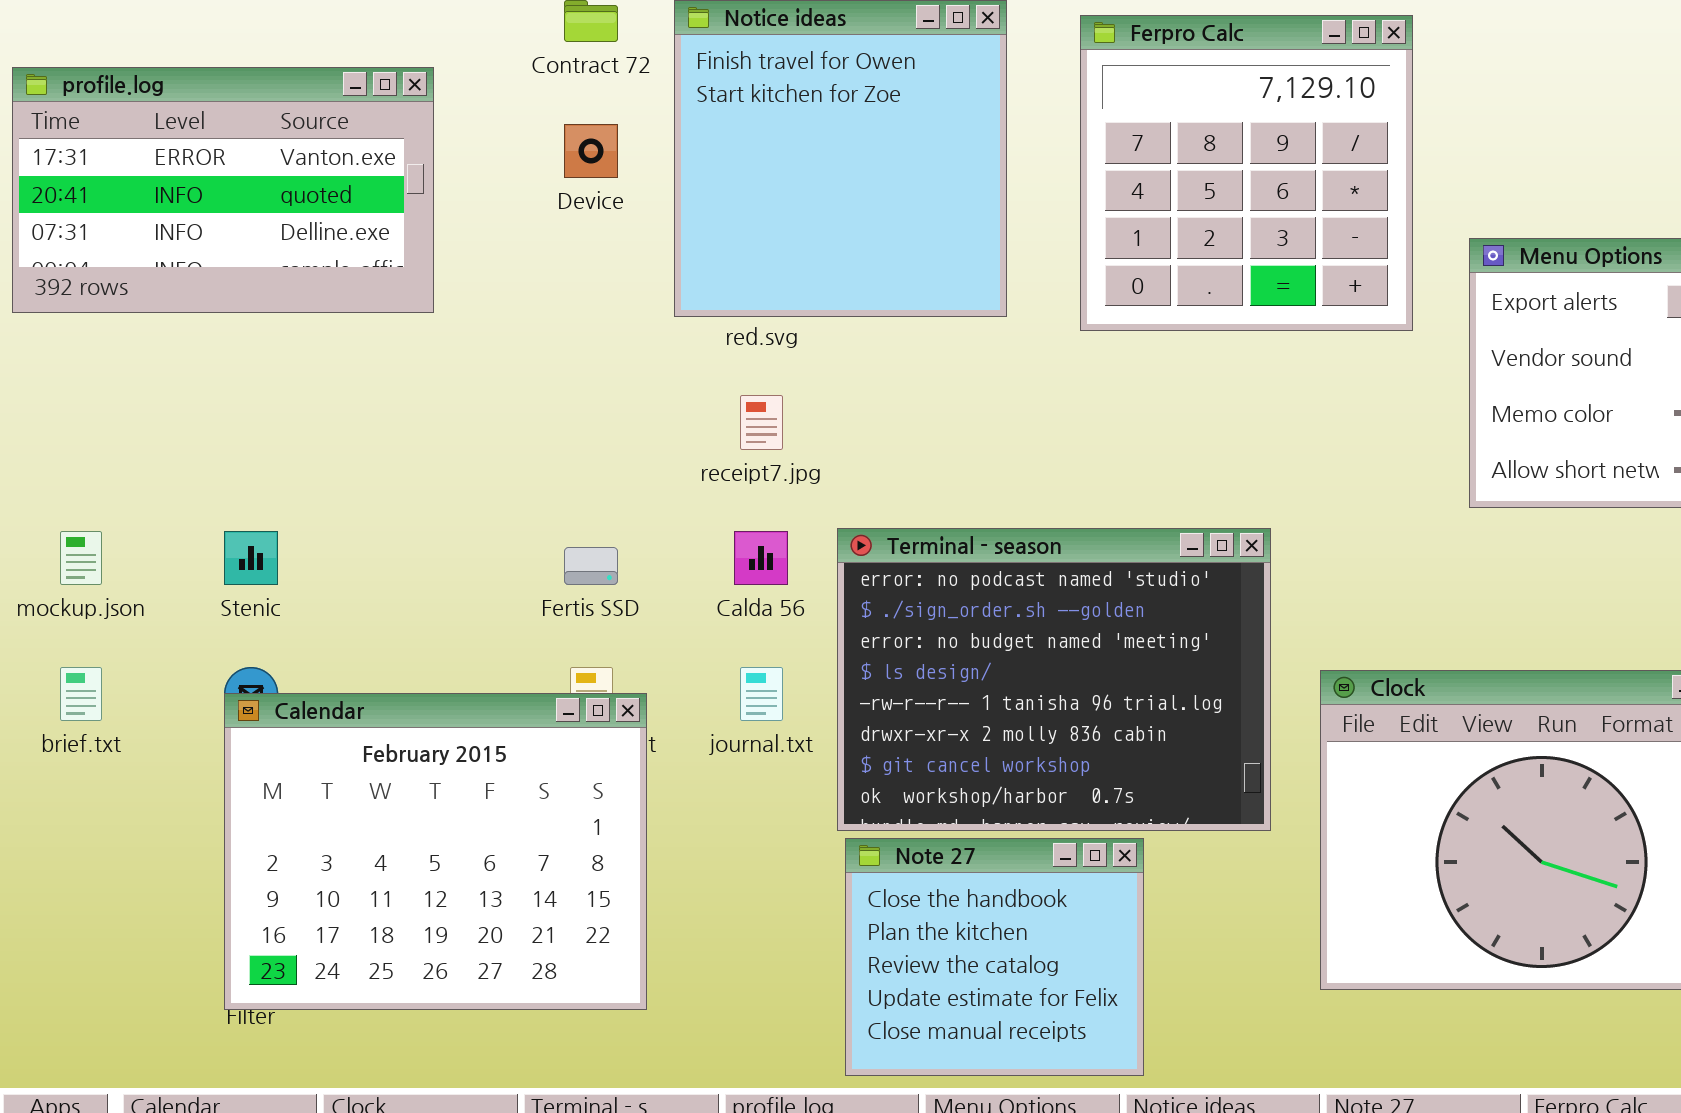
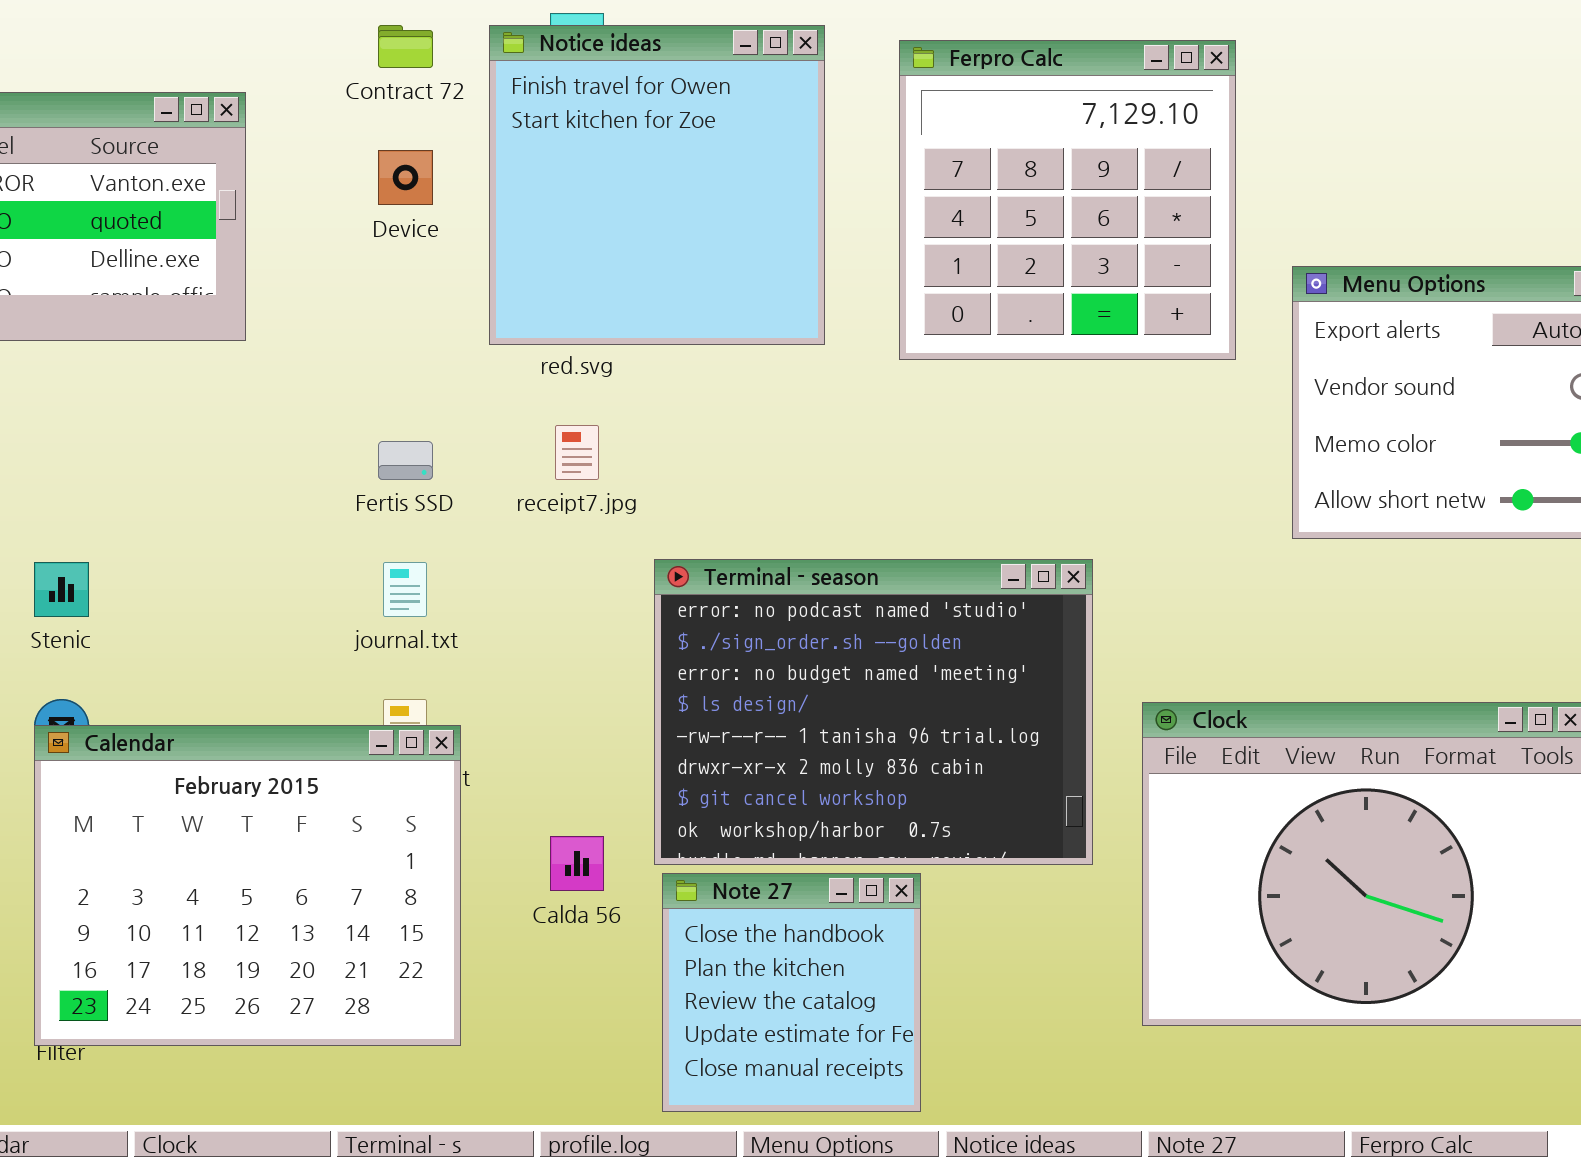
Calda 56: [734,531,788,585] -> [550,836,604,891], moved
Fertis SSD: [564,547,618,585] -> [378,441,433,480], moved
journal.txt: [740,667,783,721] -> [383,562,427,617], moved
Note 27: [845,838,1144,1076] -> [662,873,921,1112], resized

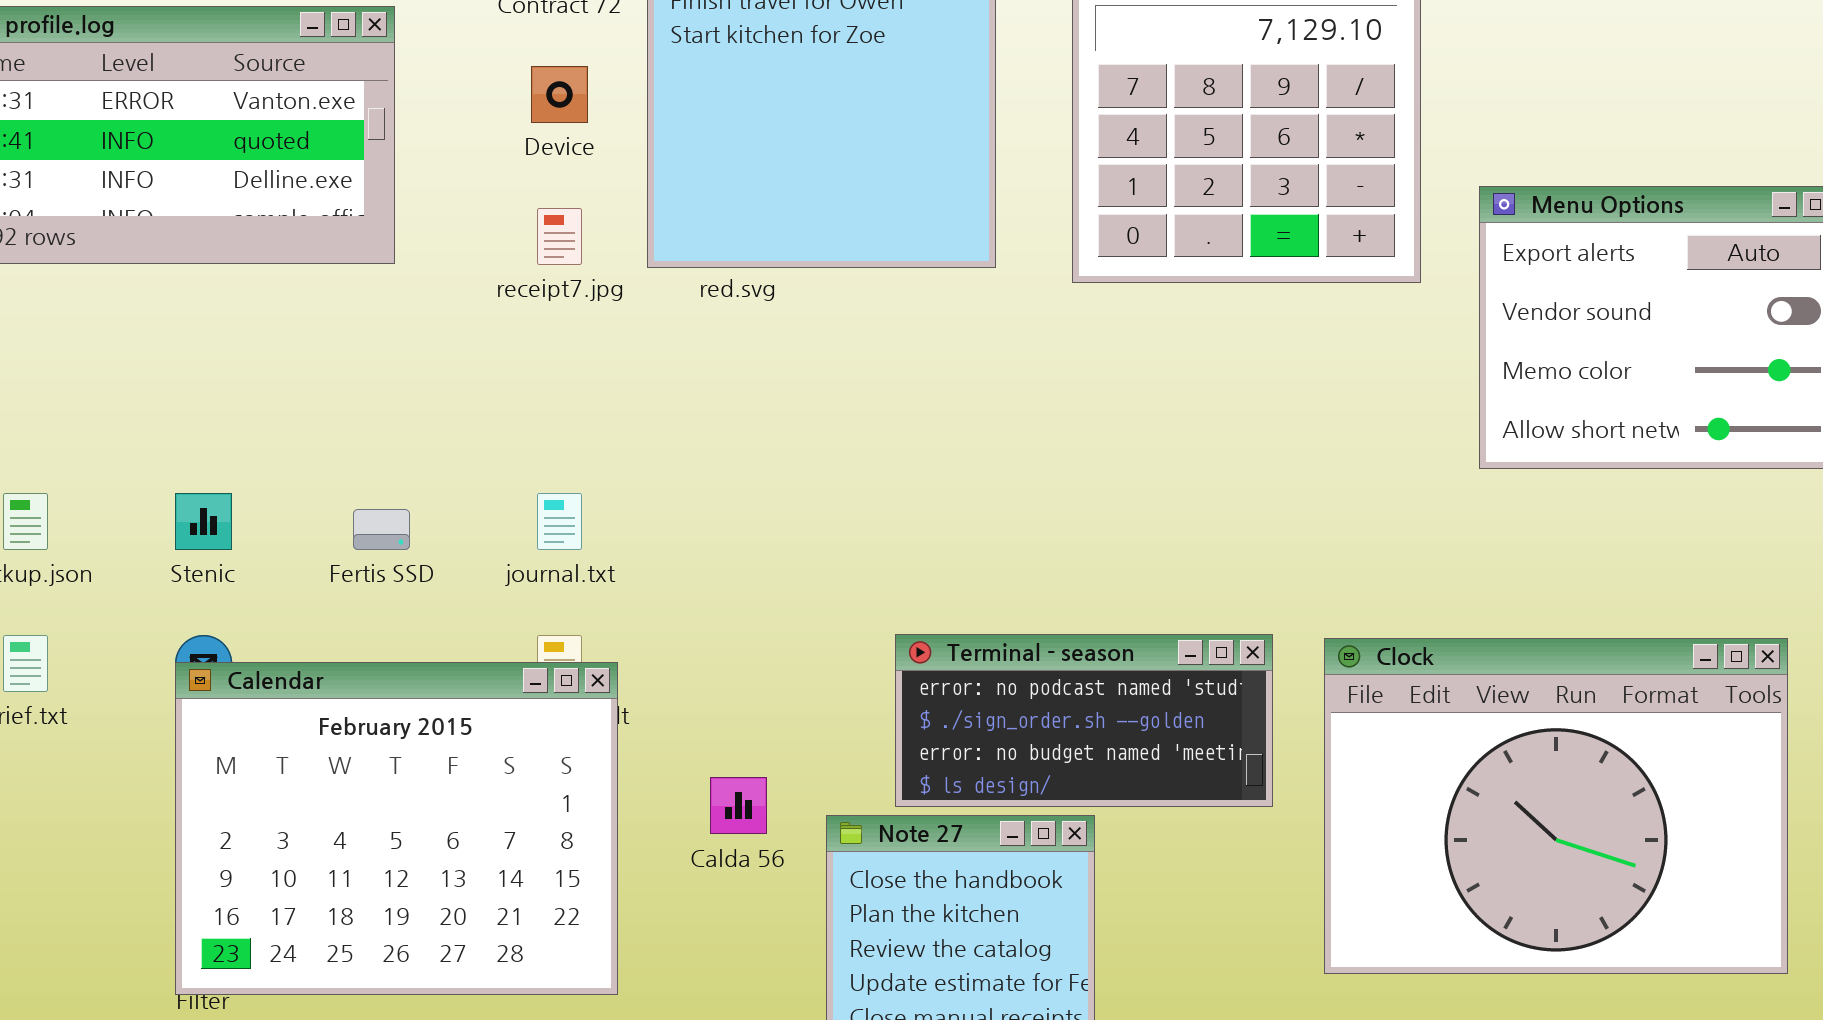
receipt7.jpg: [555,425,599,480] -> [537,208,582,265], moved
Fertis SSD: [378,441,433,480] -> [353,509,410,550], moved
Terminal - season: [654,559,1093,865] -> [895,634,1273,807], resized

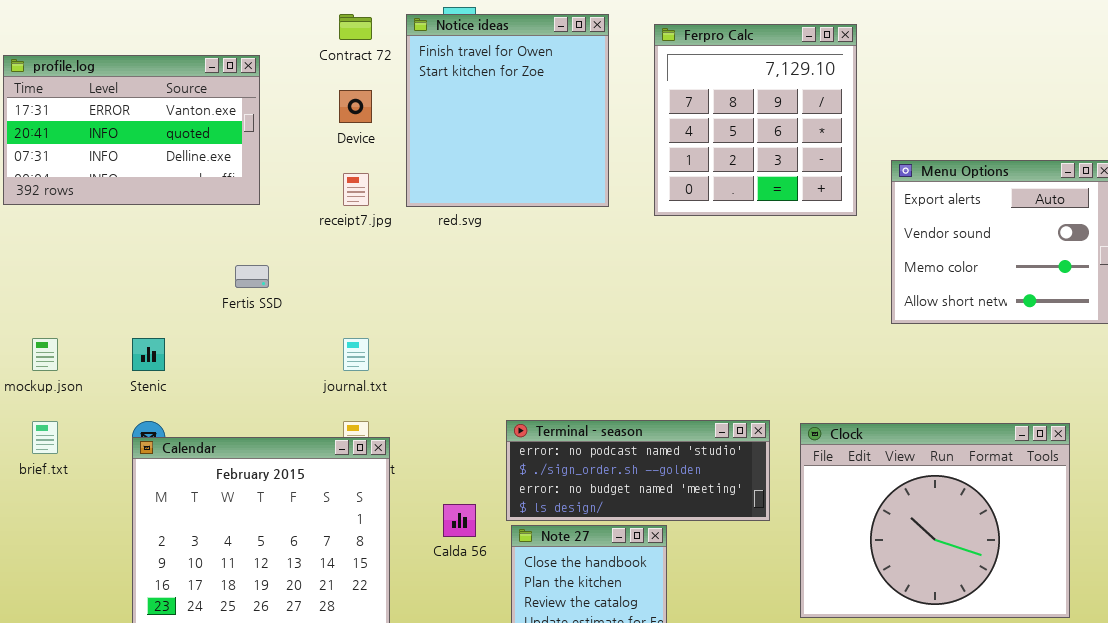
Fertis SSD: [353,509,410,550] -> [235,265,269,288], moved
Terminal - season: [895,634,1273,807] -> [506,420,770,521], resized

